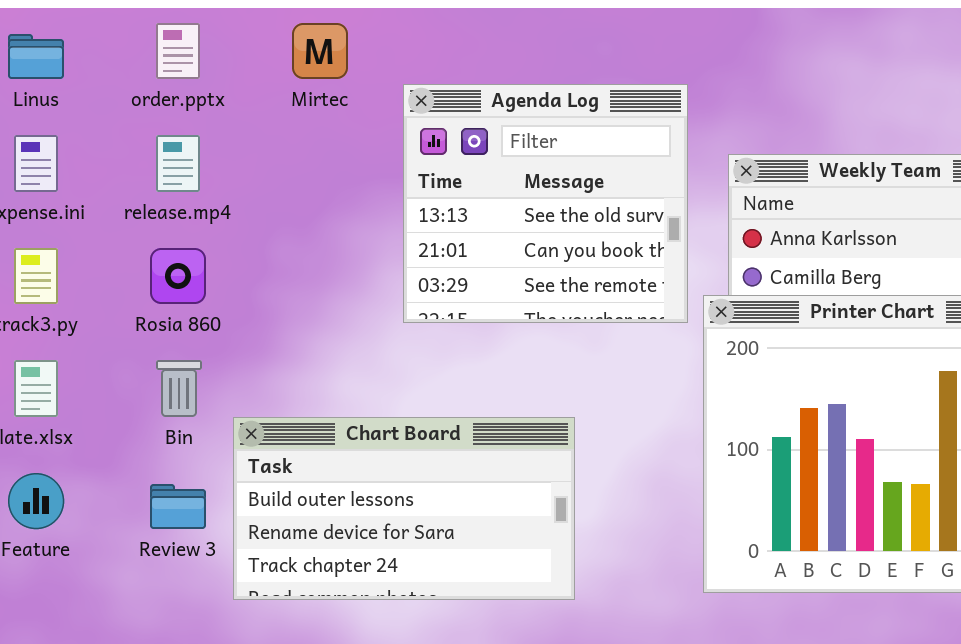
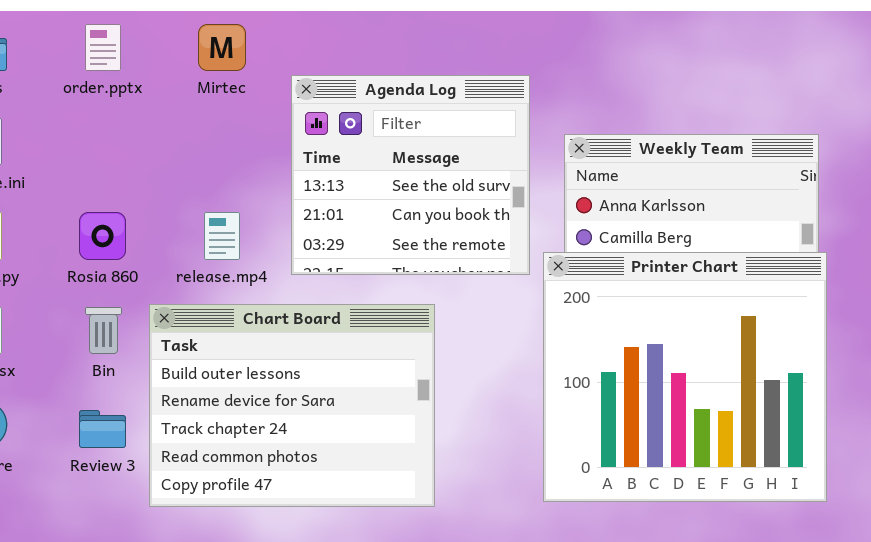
release.mp4: [156,135,200,192] -> [204,212,240,260], moved
Chart Board: [233,417,575,600] -> [149,304,435,507], resized

